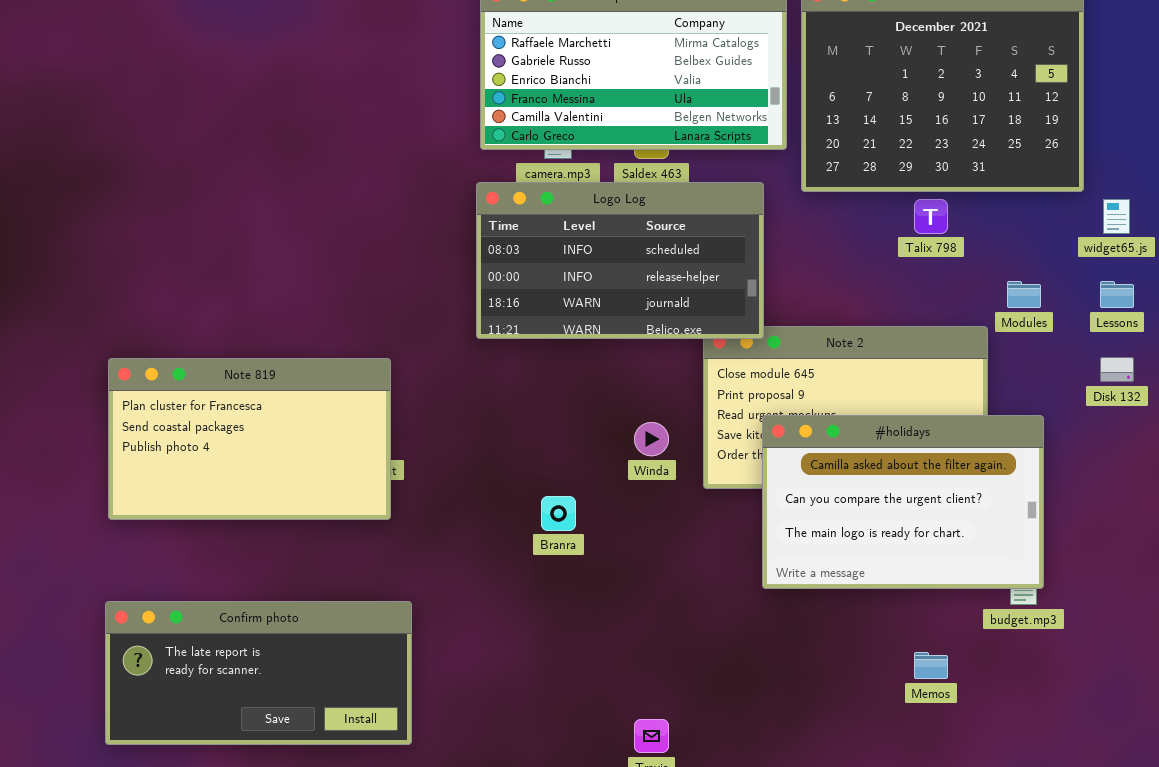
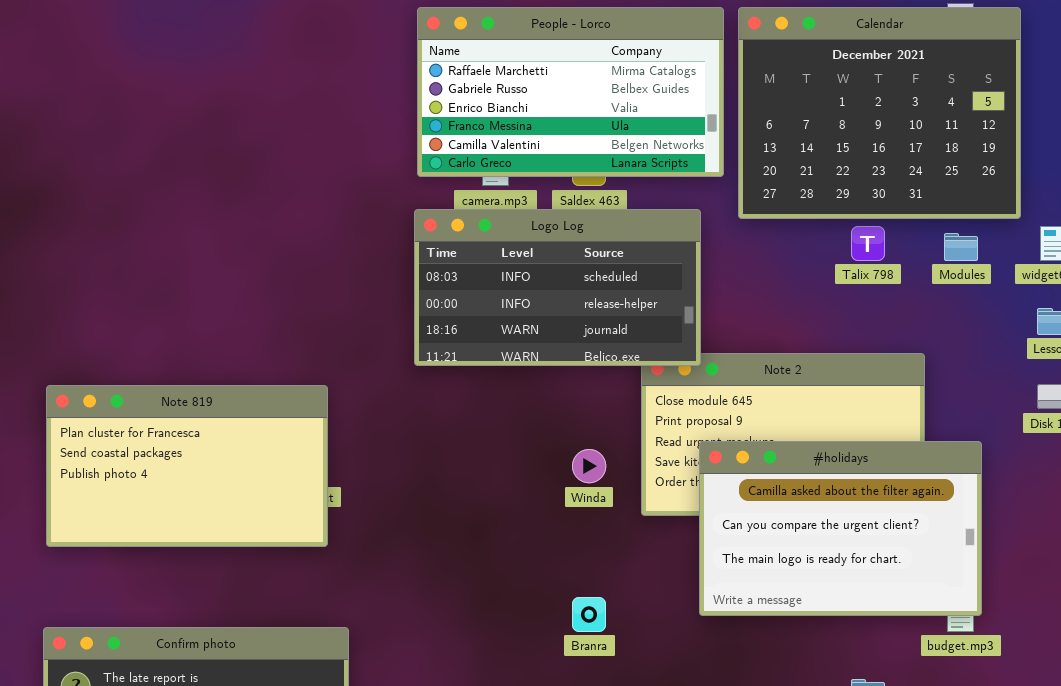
Modules: [1007,281,1041,308] -> [944,233,978,261], moved
Branra: [541,496,576,531] -> [572,597,606,632], moved

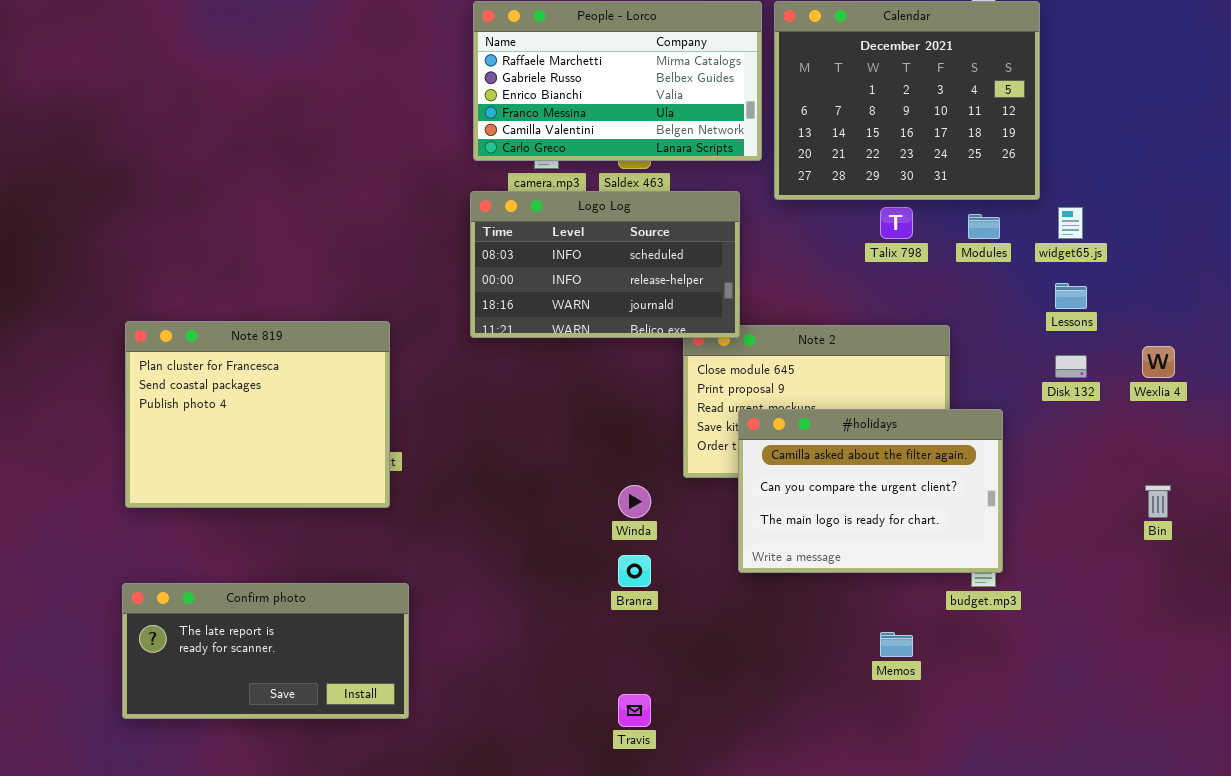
Note 819: [46,385,328,547] -> [125,321,390,508], resized
Winda: [572,449,606,483] -> [618,485,651,518], moved

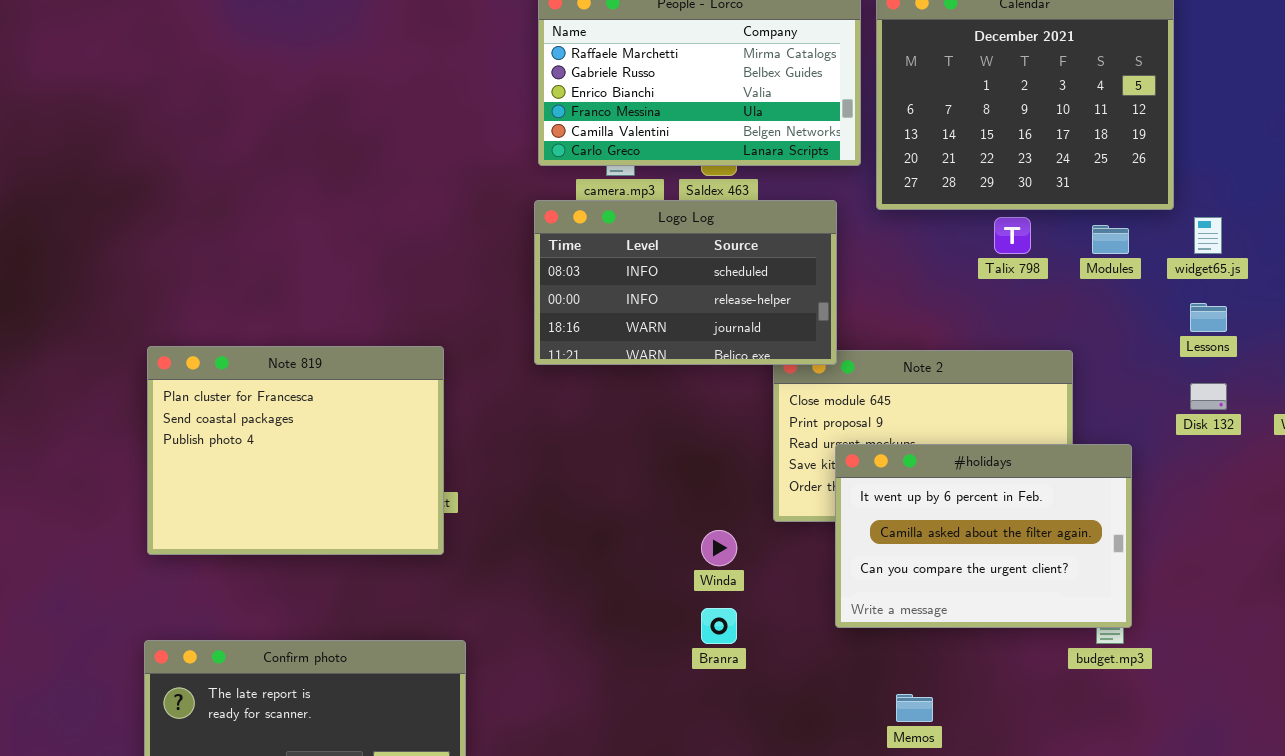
#holidays: [738,409,1003,573] -> [835,444,1132,628], scrolled up 1 row
Memos: [880,632,913,657] -> [896,694,933,722], moved

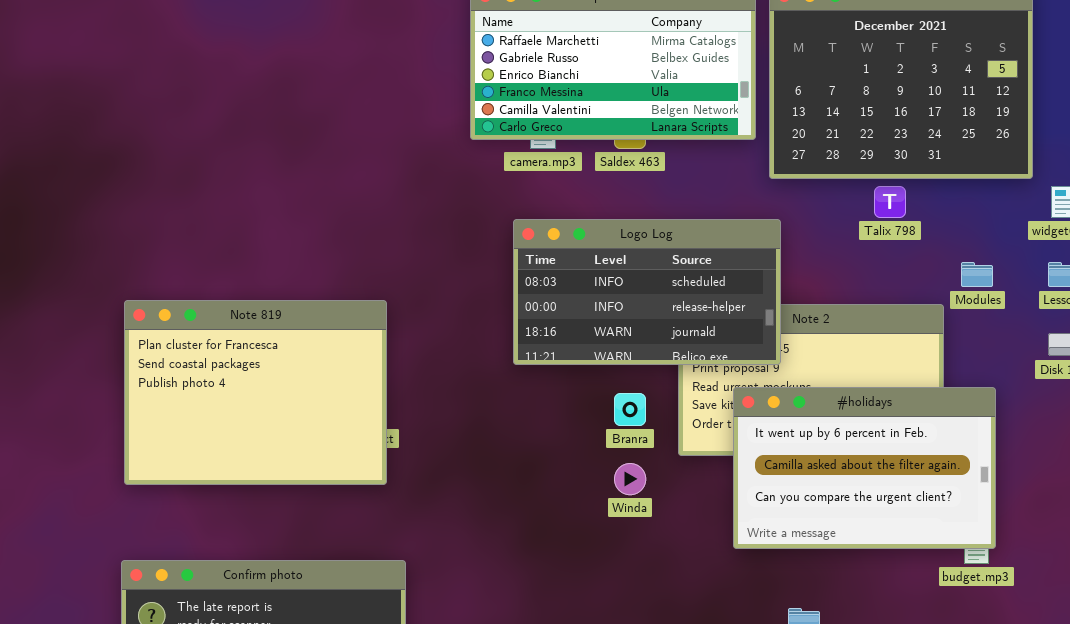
Logo Log: [534,200,837,365] -> [513,219,781,365], moved
Modules: [1092,225,1129,254] -> [961,262,993,287], moved
Branra: [701,608,737,644] -> [614,393,646,426], moved

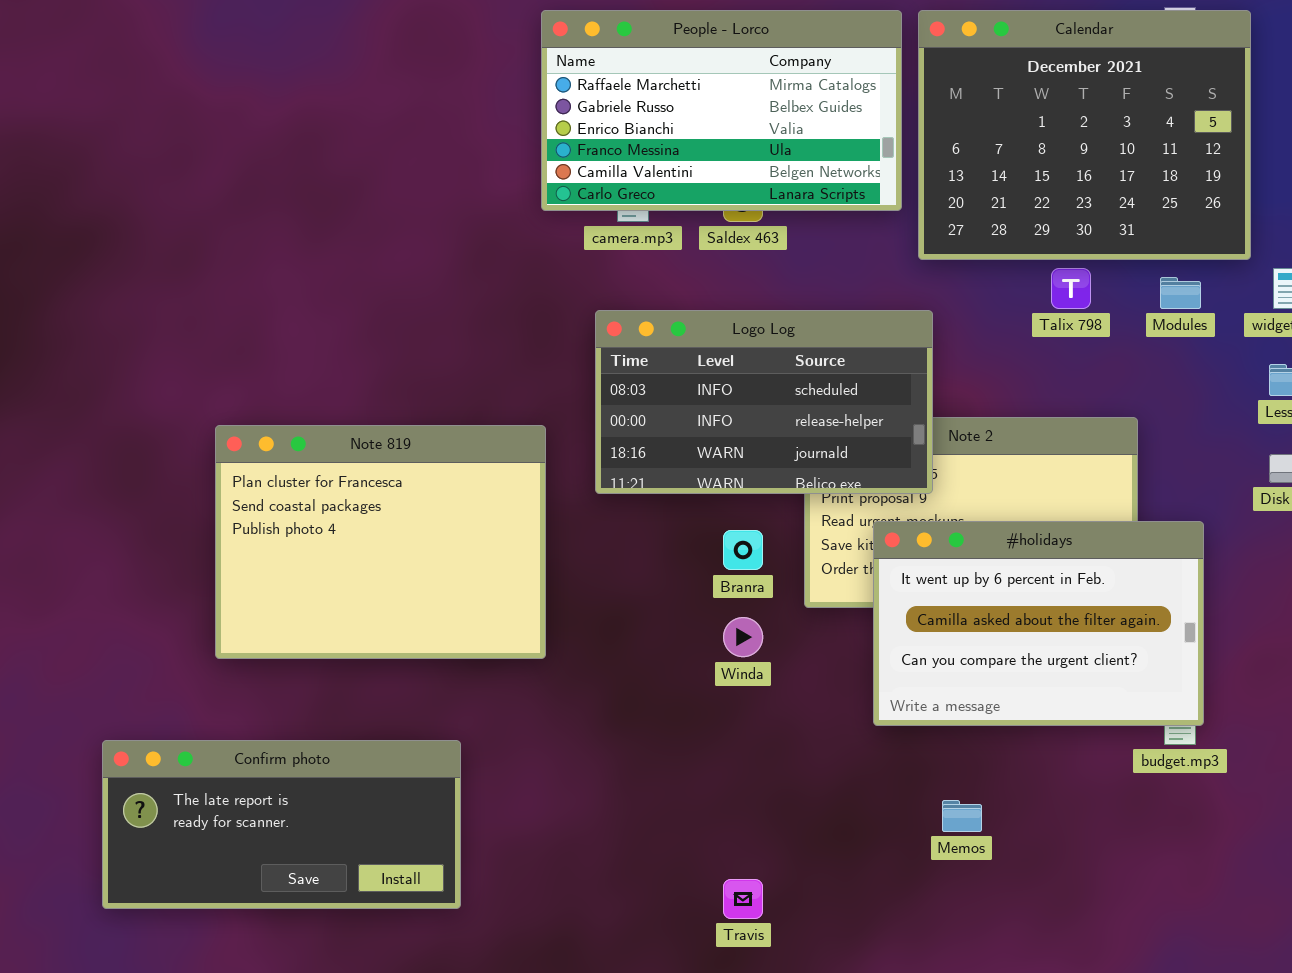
Modules: [961,262,993,287] -> [1160,277,1201,309], moved
Note 819: [124,300,387,485] -> [215,425,546,659], moved

